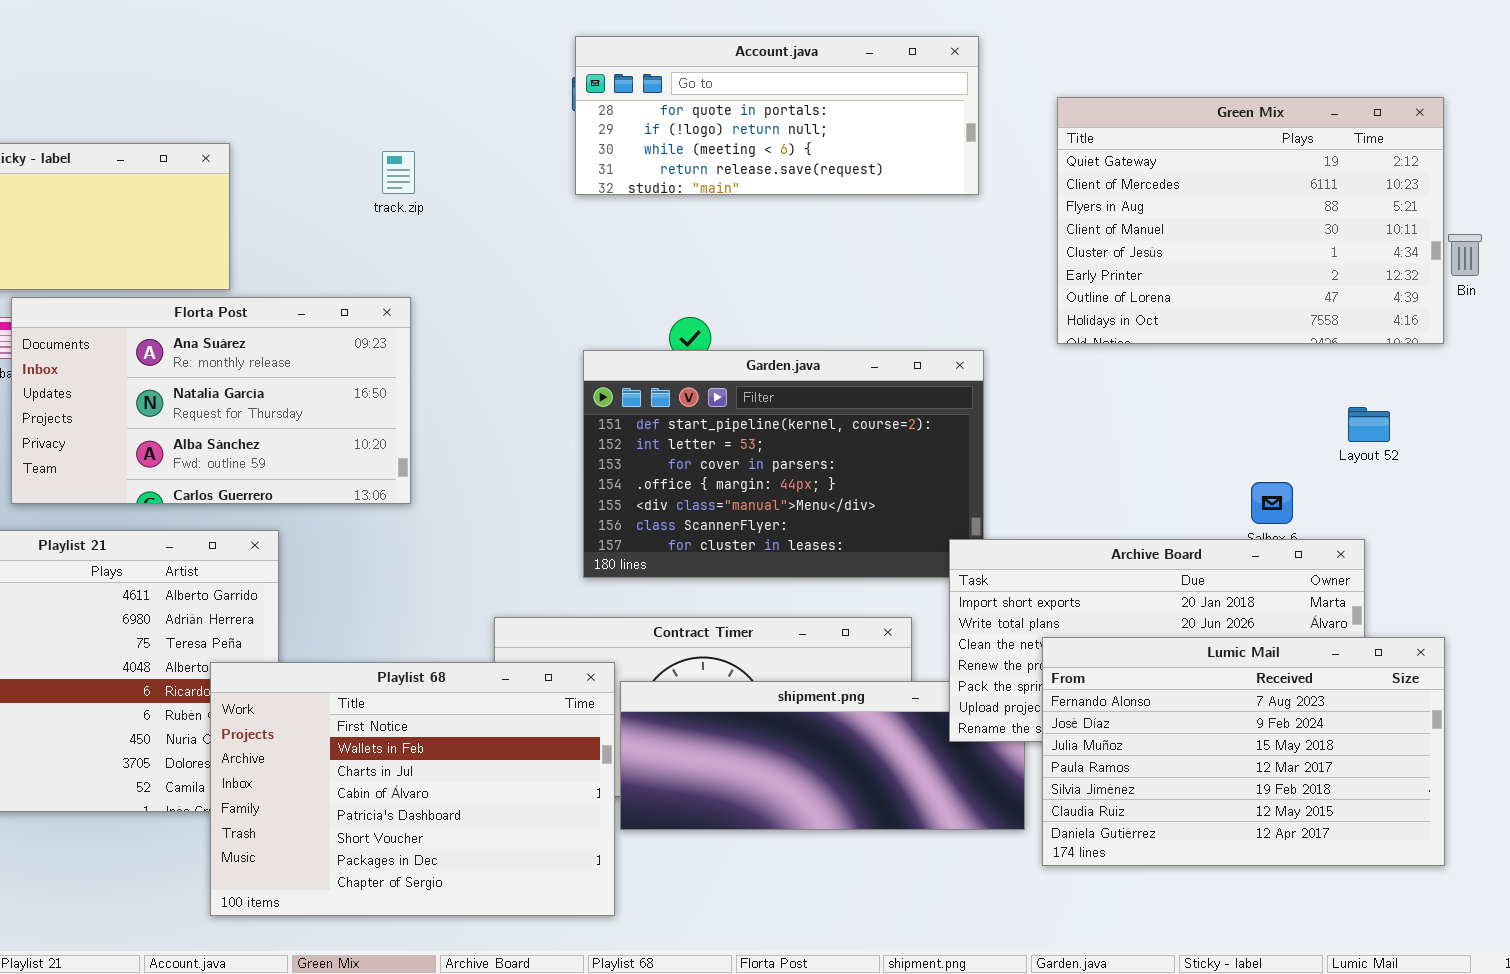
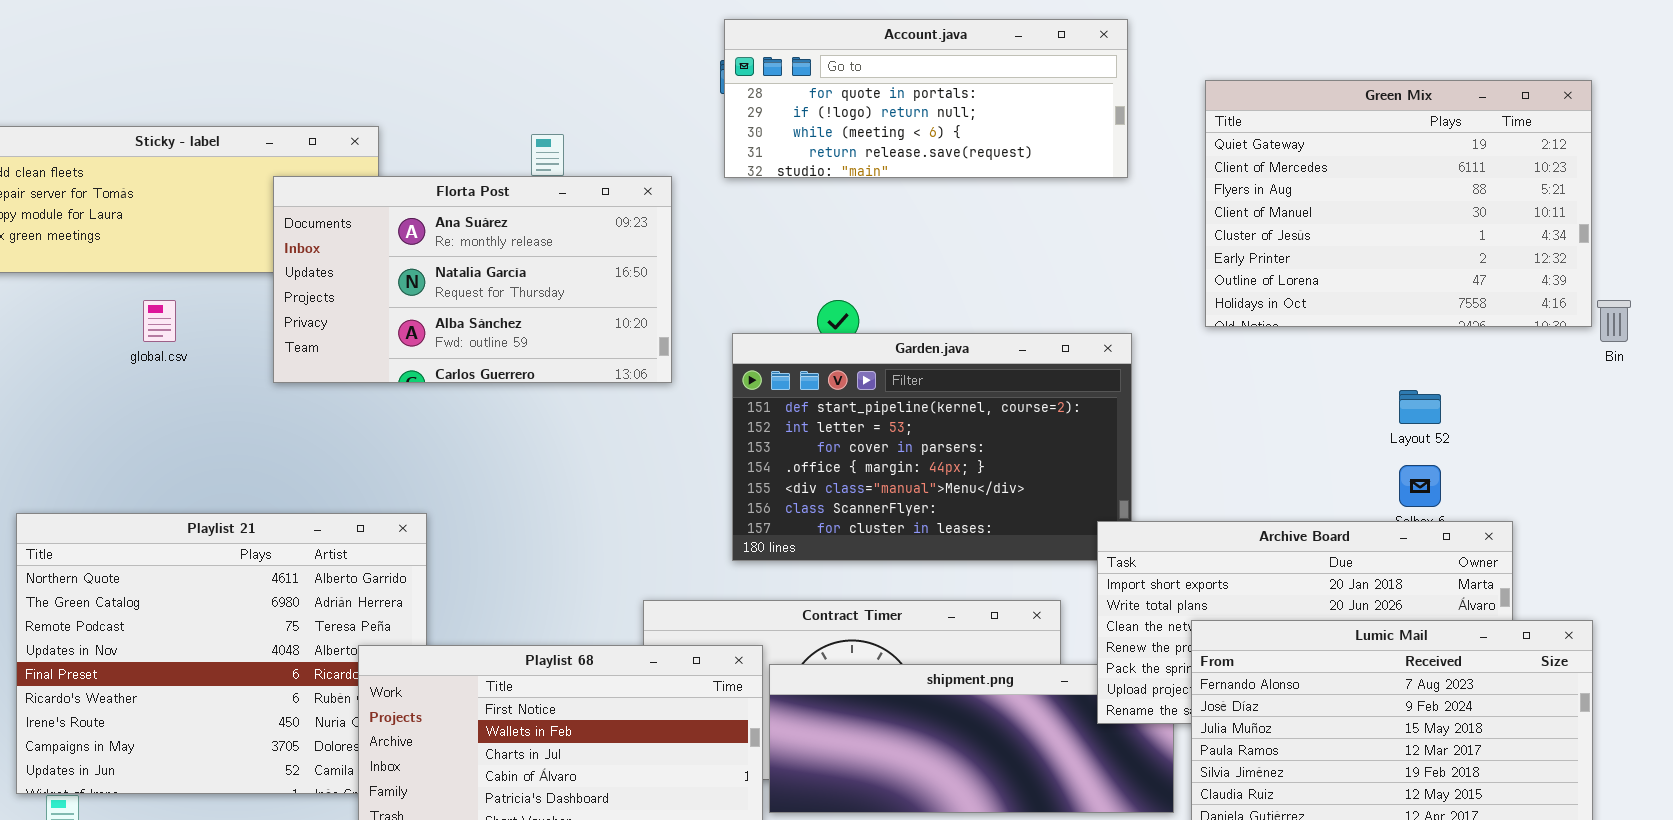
Bin: [1448,234,1482,276] -> [1597,300,1631,342], moved
Florta Post: [11,297,411,504] -> [273,176,672,383], moved
Layout 52: [1348,407,1390,442] -> [1399,390,1441,424], moved

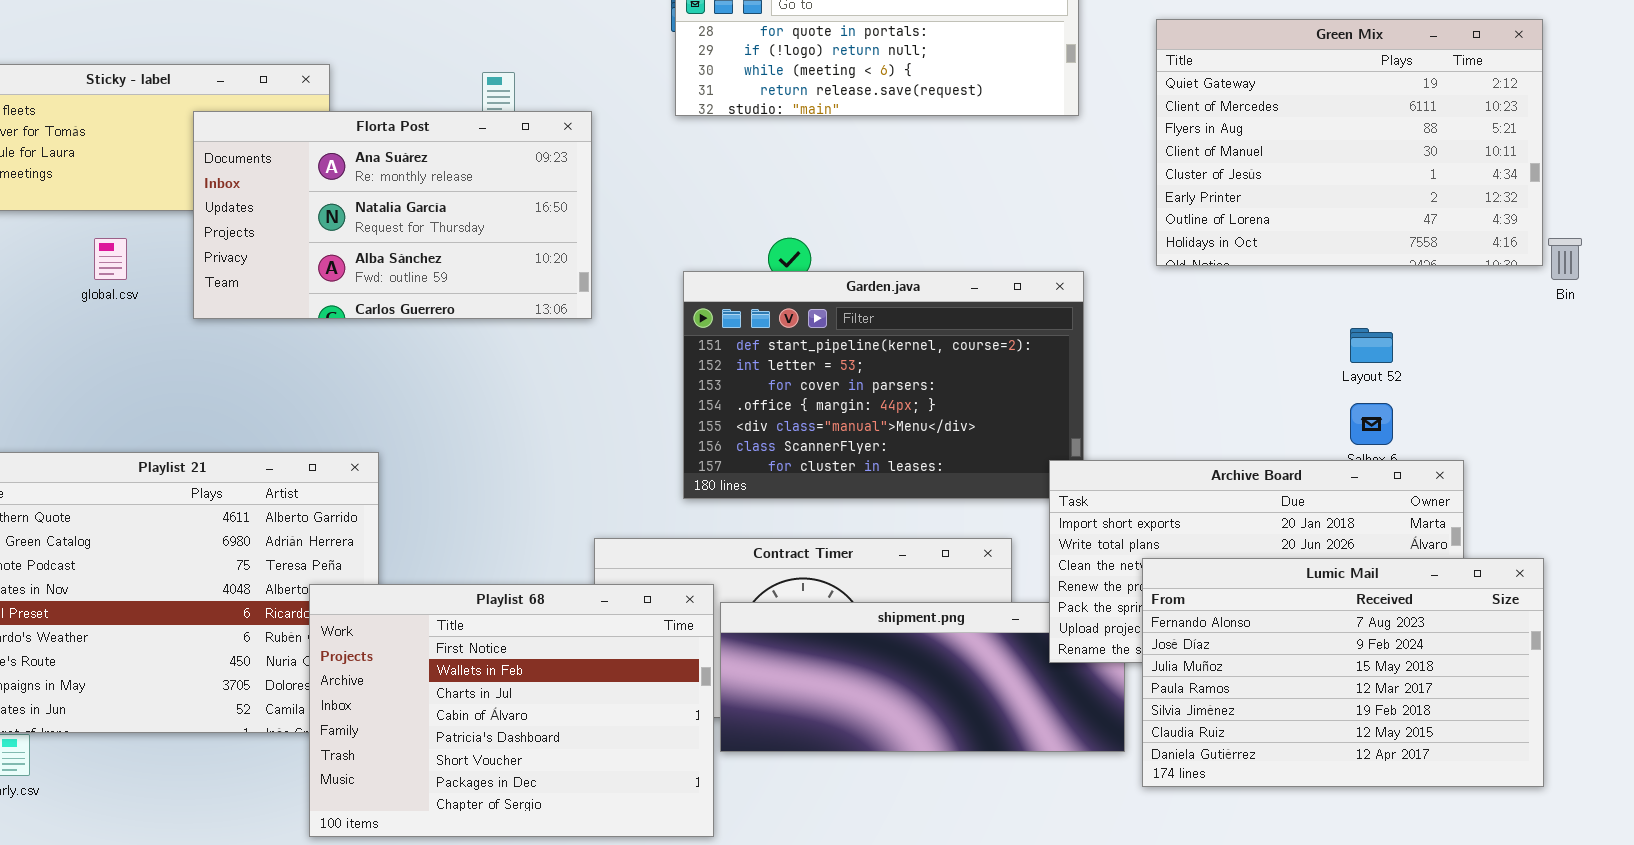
Florta Post: [273,176,672,383] -> [193,111,592,319], moved

